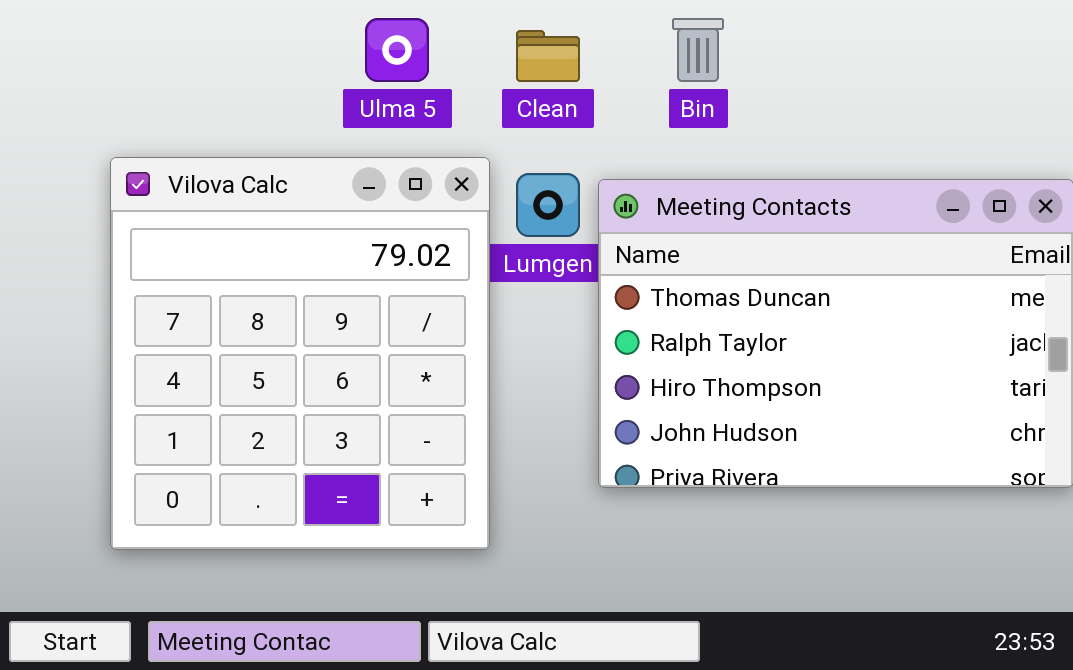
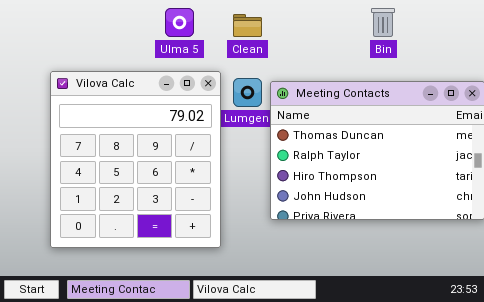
Bin: [672,18,724,82] -> [371,8,395,37], moved

